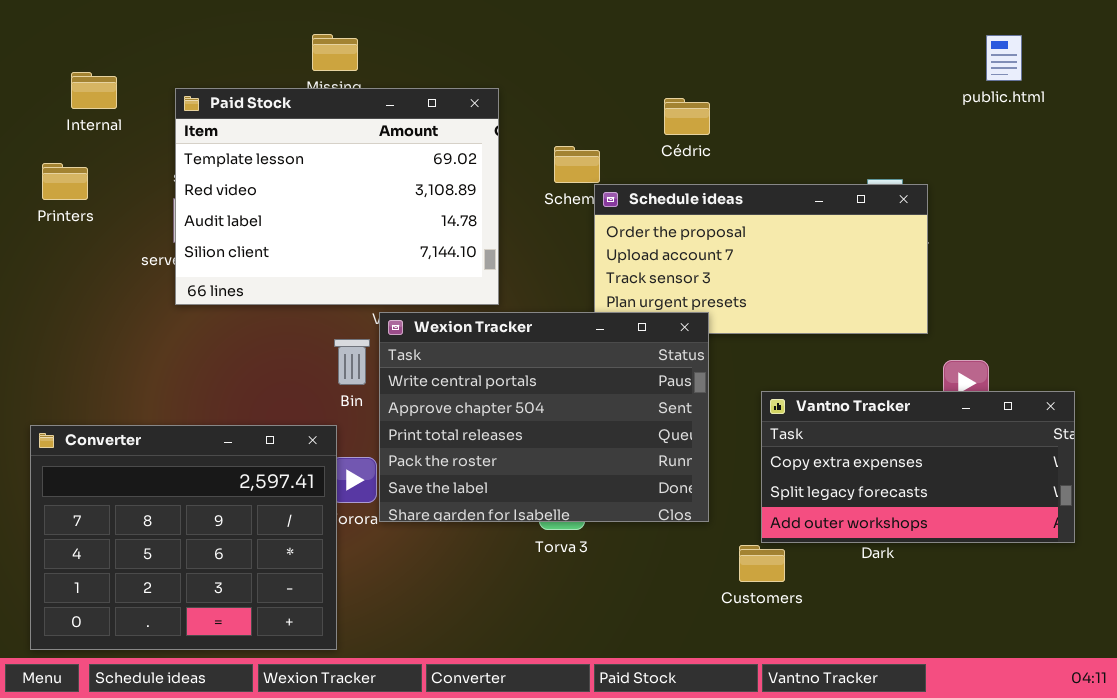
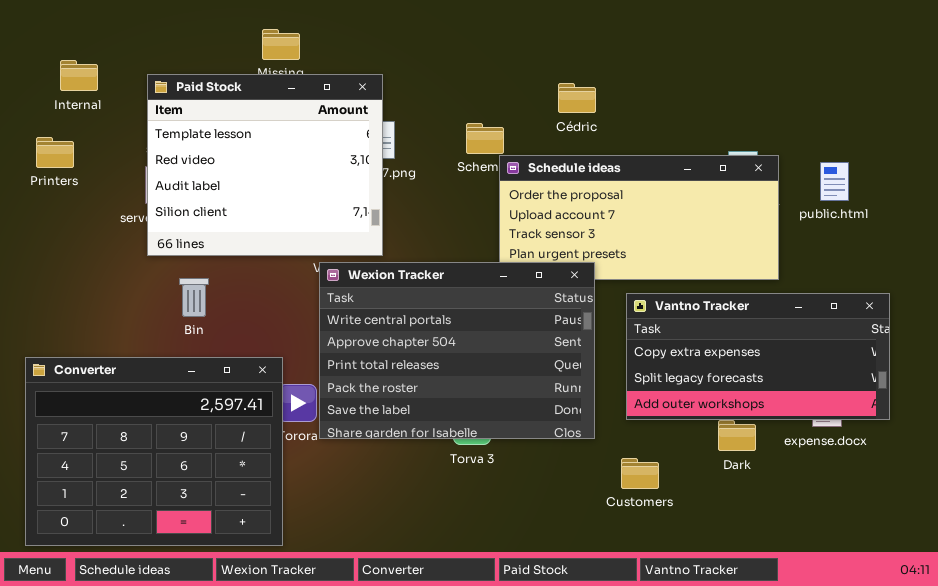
public.html: [986,35,1022,81] -> [820,162,849,201], moved
Paid Stock: [175,88,499,305] -> [147,74,383,256], resized
Bin: [334,339,370,385] -> [179,278,209,317], moved
Vantno Tracker: [761,391,1075,543] -> [626,293,890,420], moved

